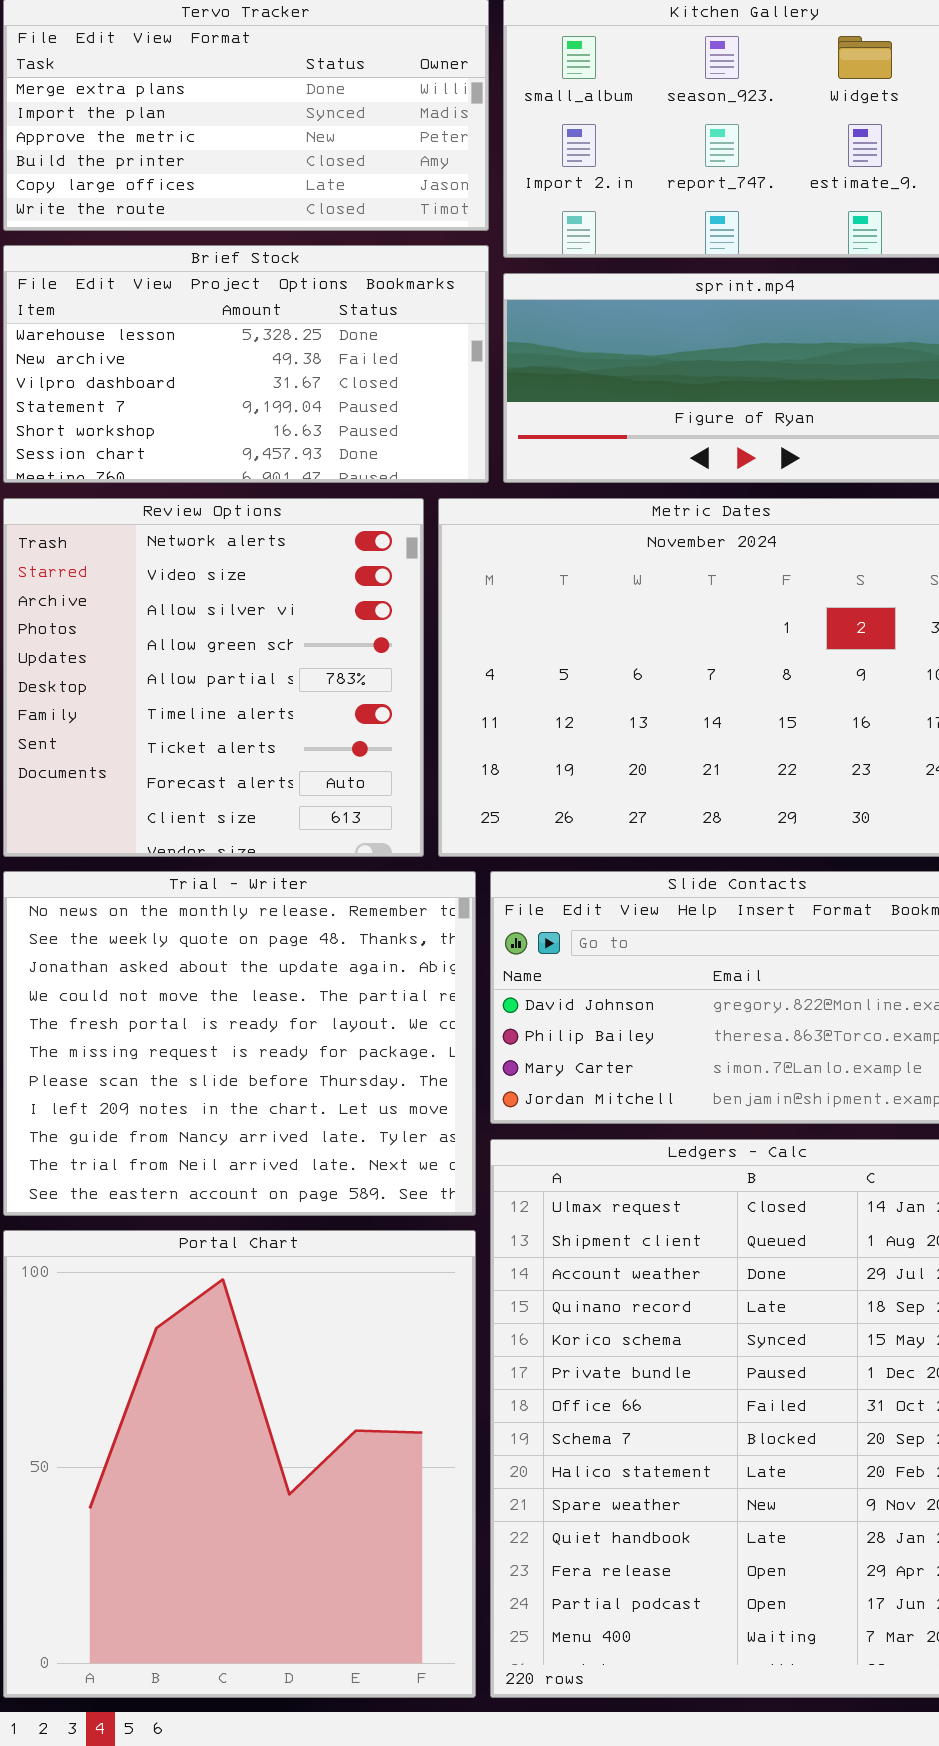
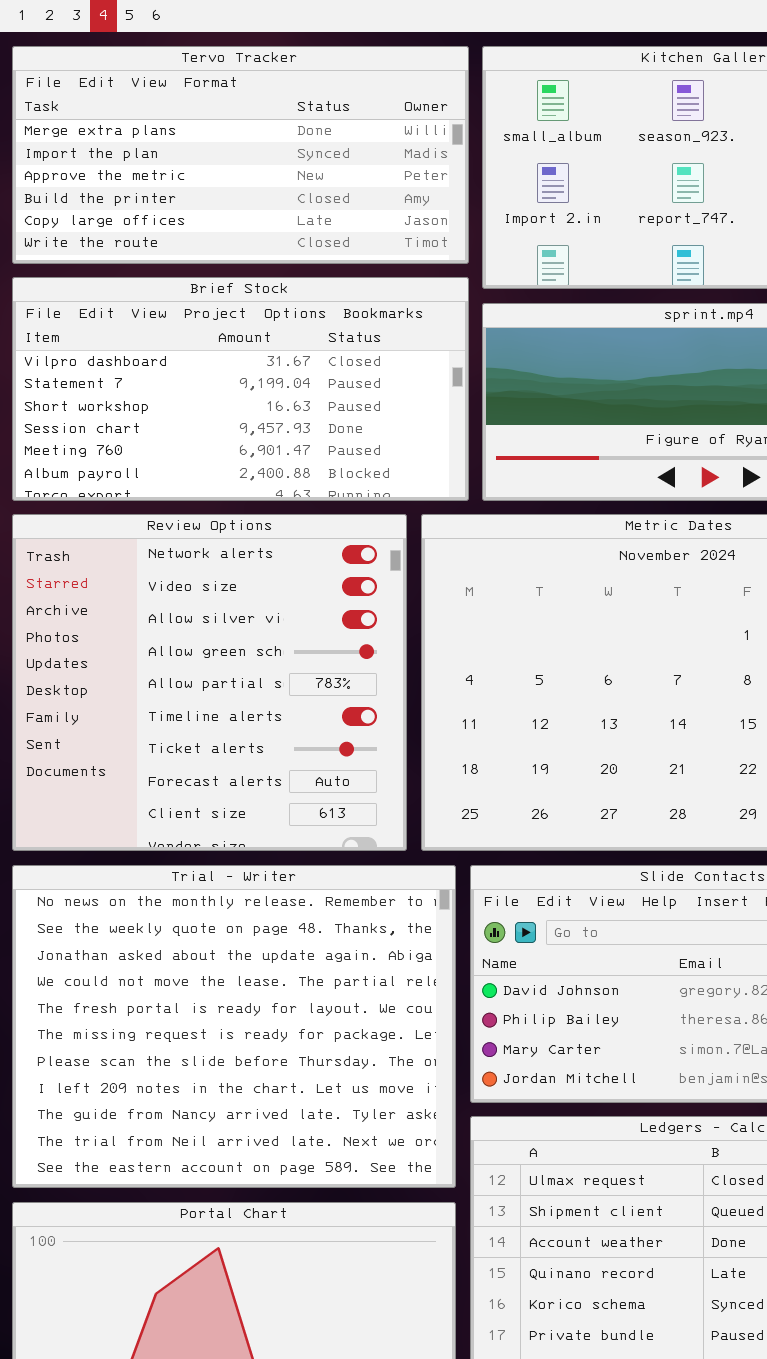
Brief Stock: [3,245,489,483] -> [12,277,469,501], scrolled down 2 rows

